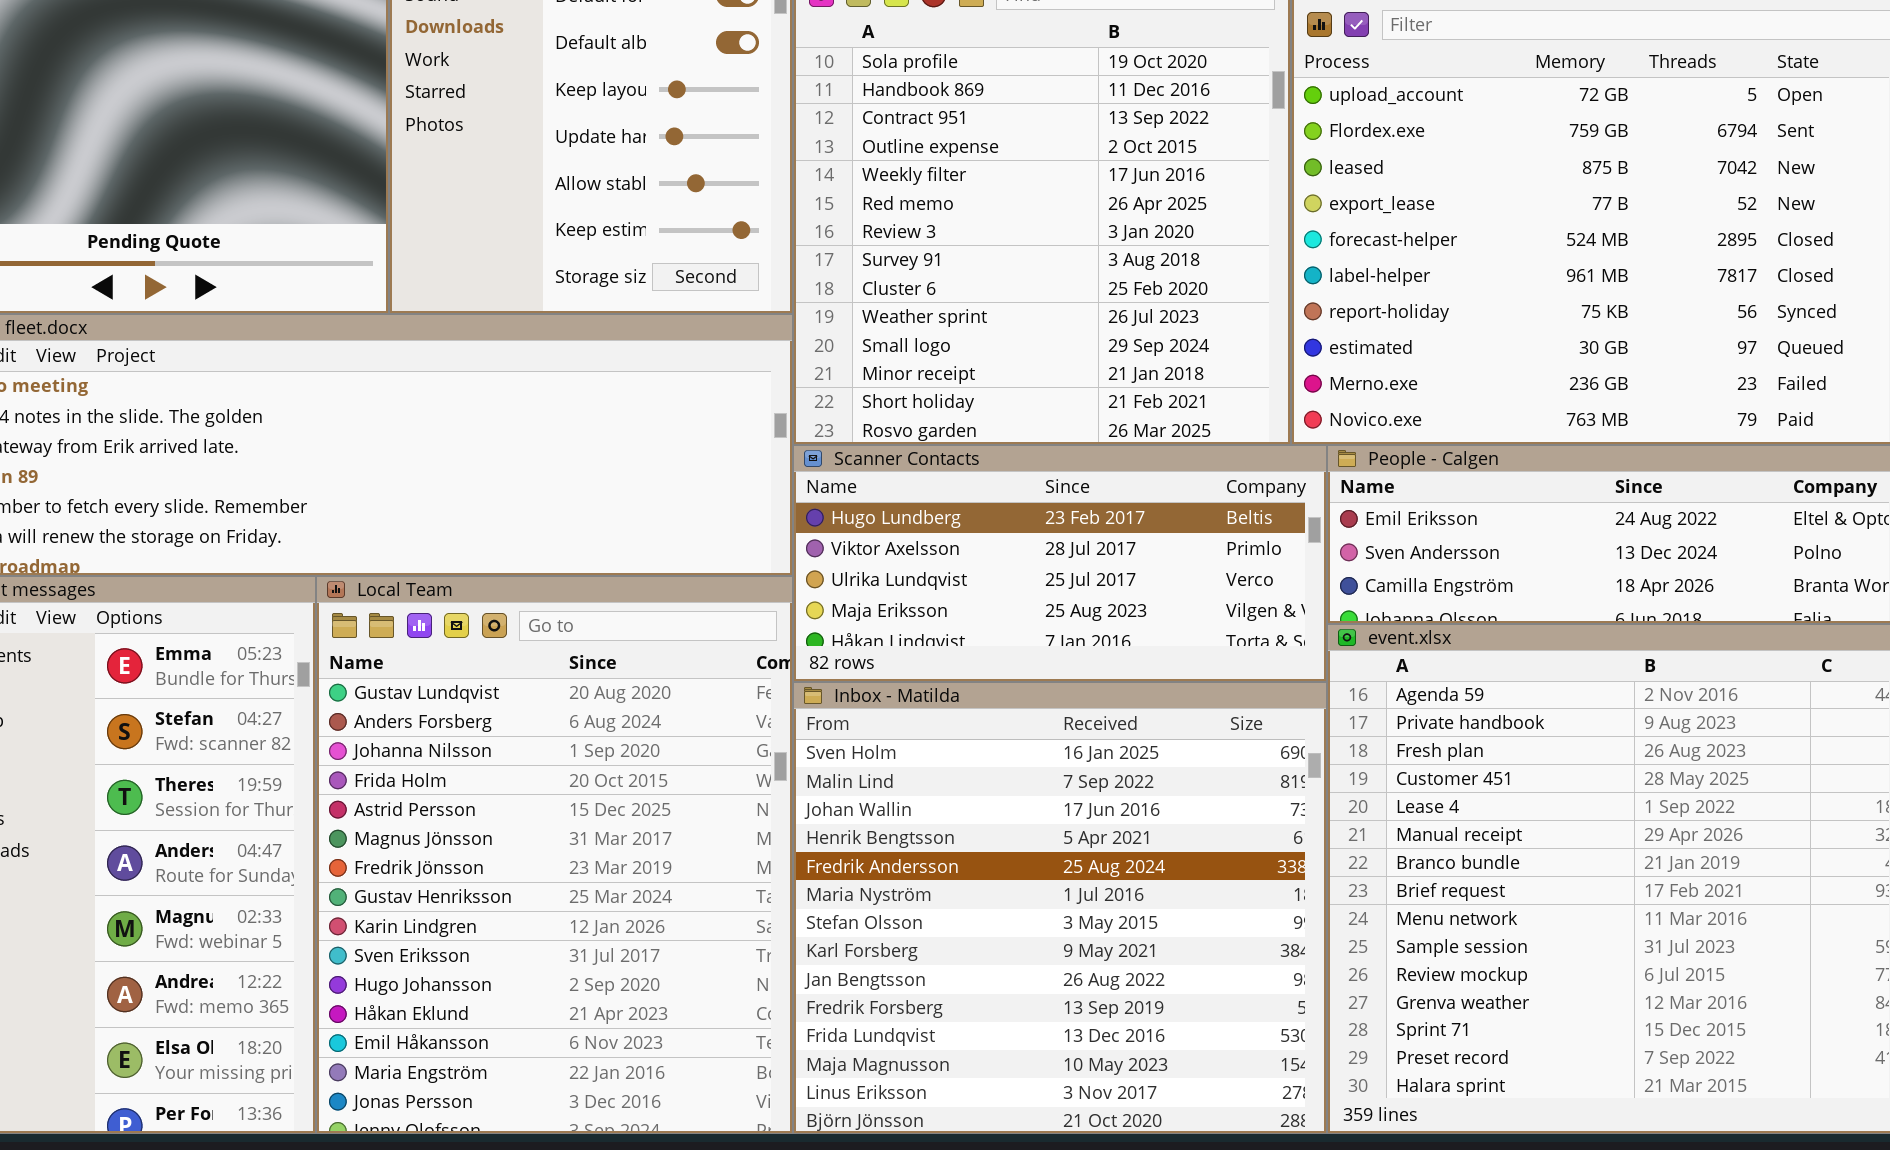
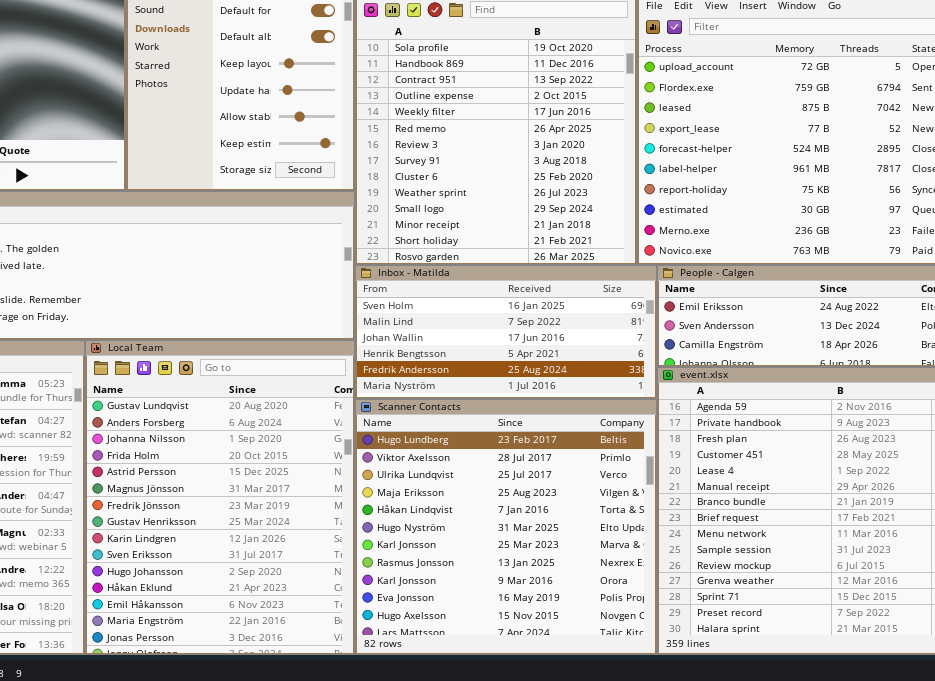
Scanner Contacts: [793,445,1327,682] -> [355,399,657,655], moved, resized
Inbox - Matilda: [793,682,1327,1134] -> [355,265,657,399], moved, resized

